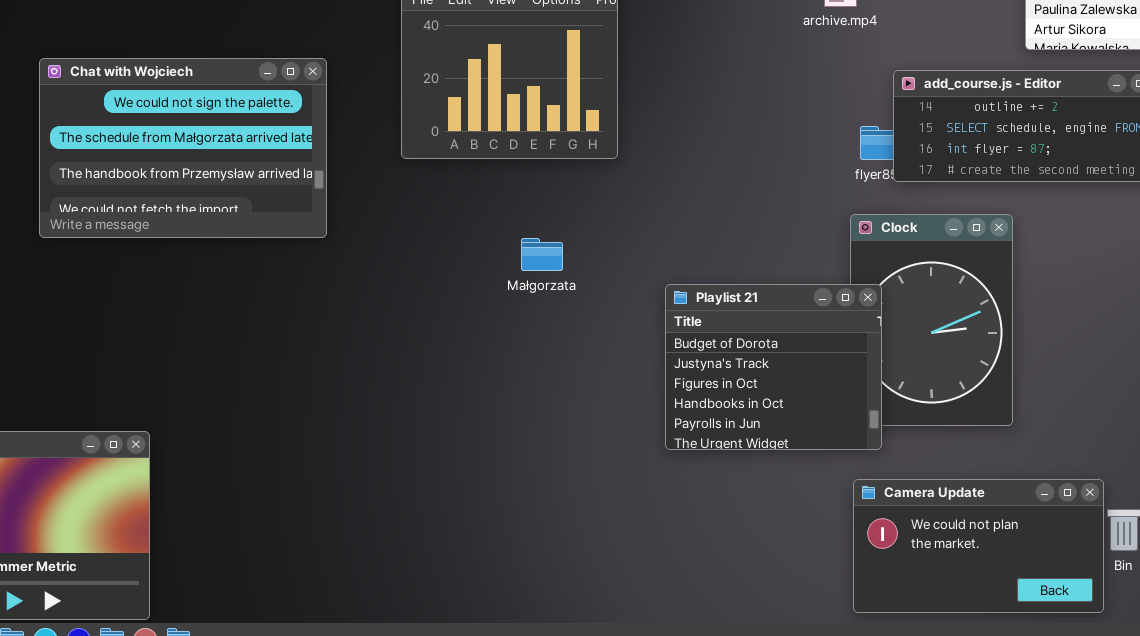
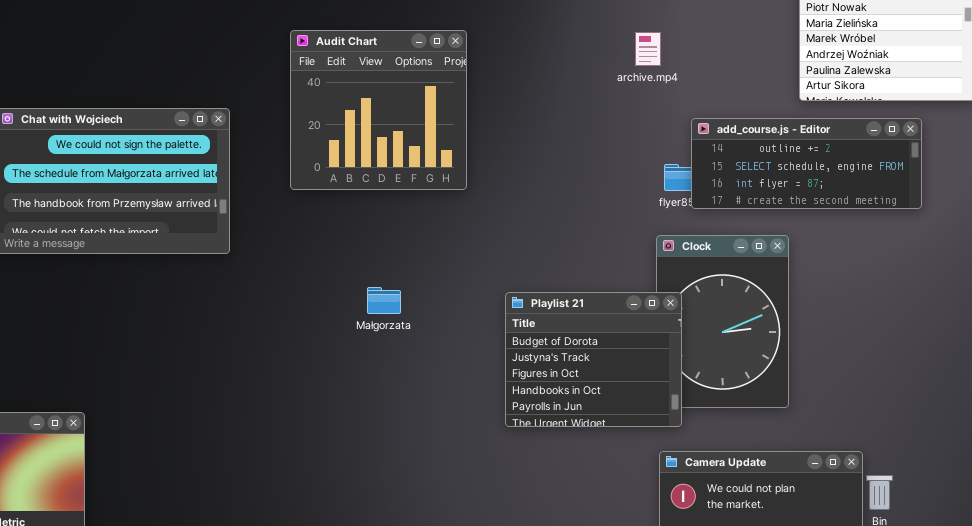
Małgorzata: [521,238,563,271] -> [367,287,401,314], moved

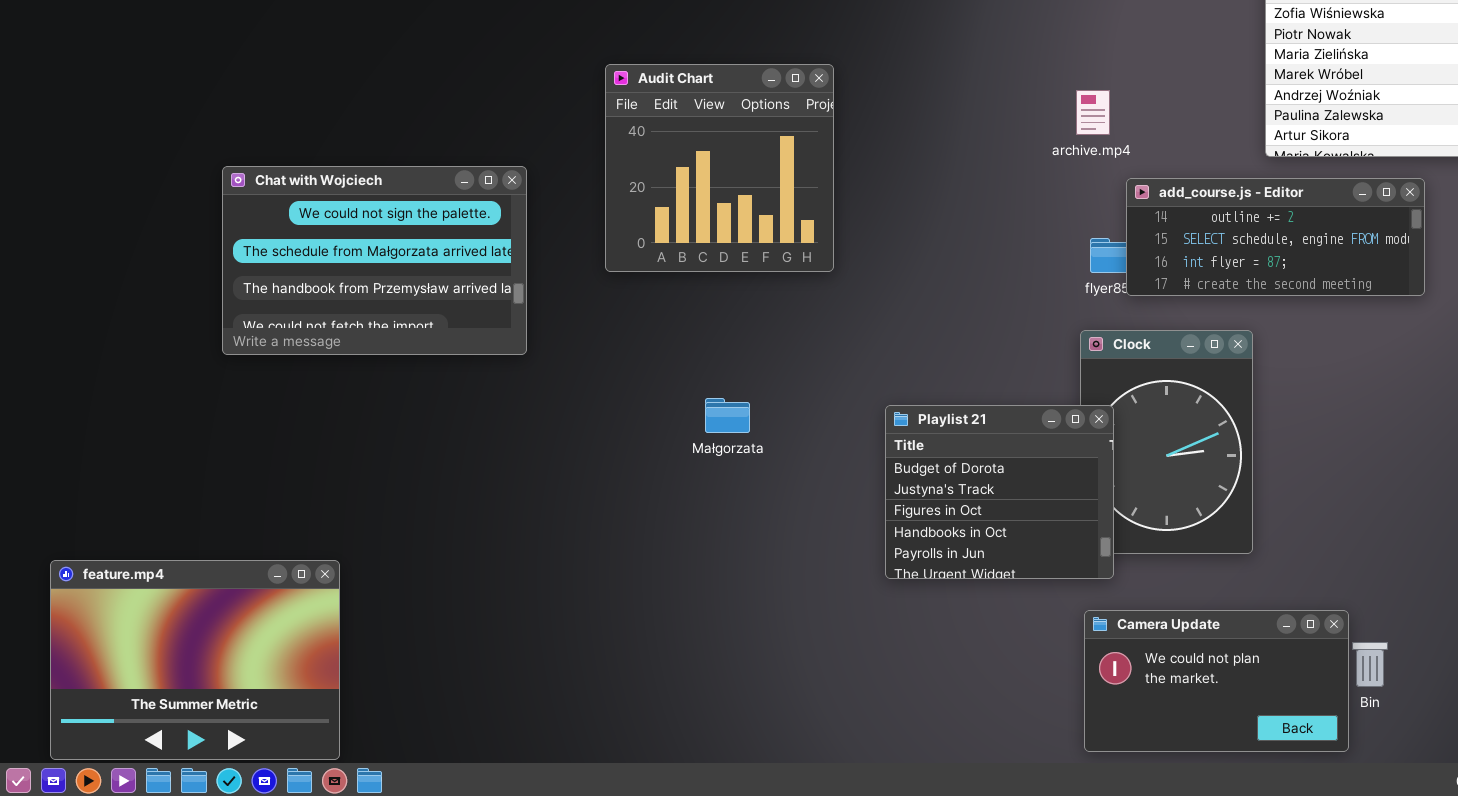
archive.mp4: [635,32,661,66] -> [1076,90,1110,135], moved

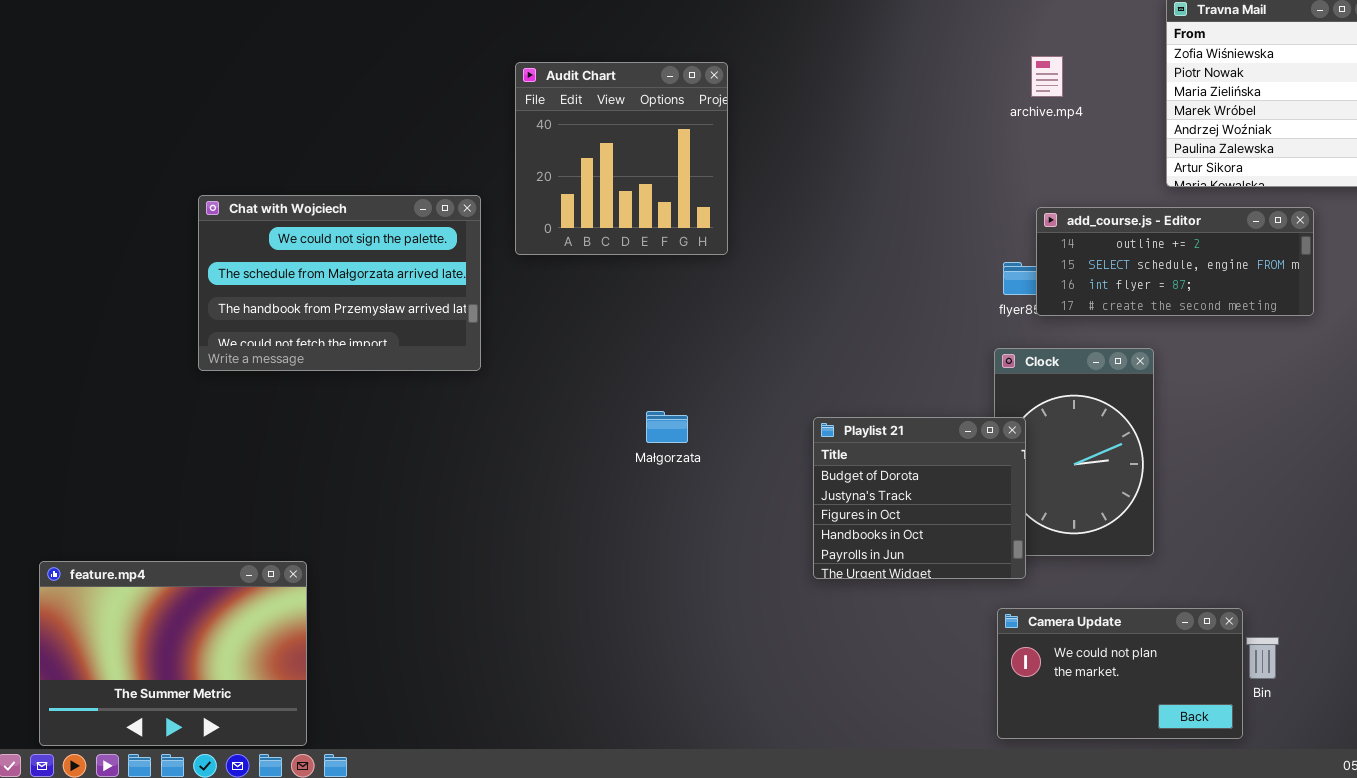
Audit Chart: [605,64,834,272] -> [515,62,728,255], moved
archive.mp4: [1076,90,1110,135] -> [1031,56,1063,97], moved

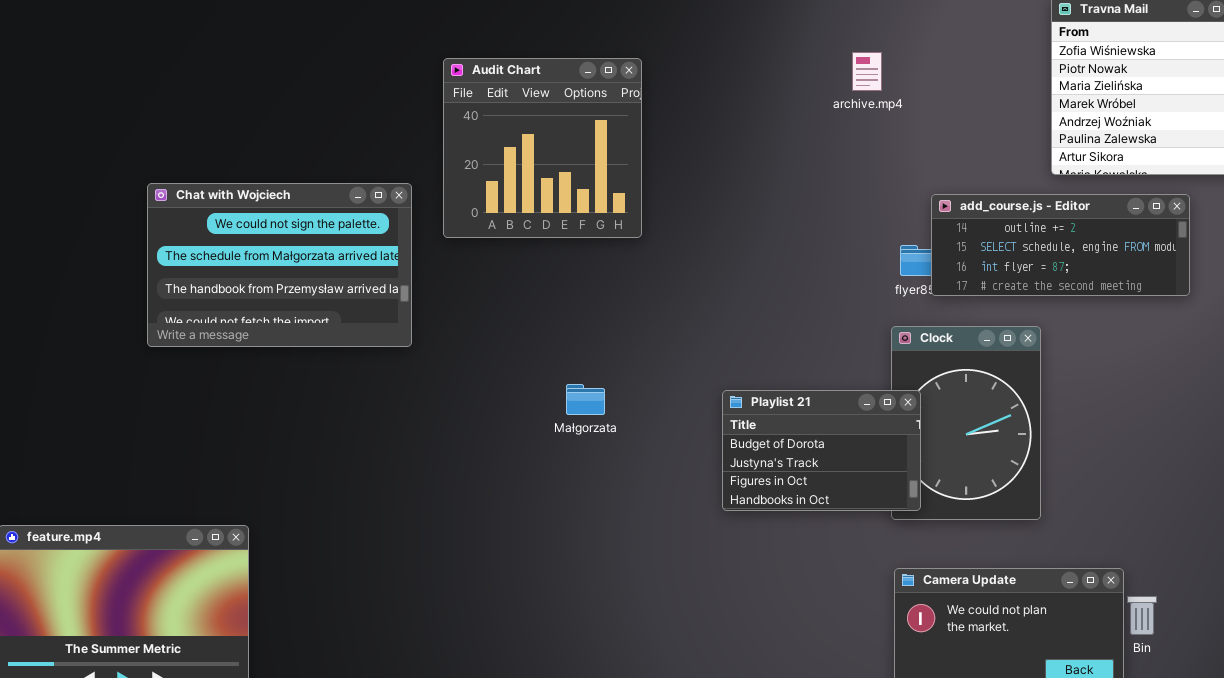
archive.mp4: [1031,56,1063,97] -> [852,52,882,91], moved
Playlist 21: [813,417,1026,579] -> [722,390,921,511], resized

